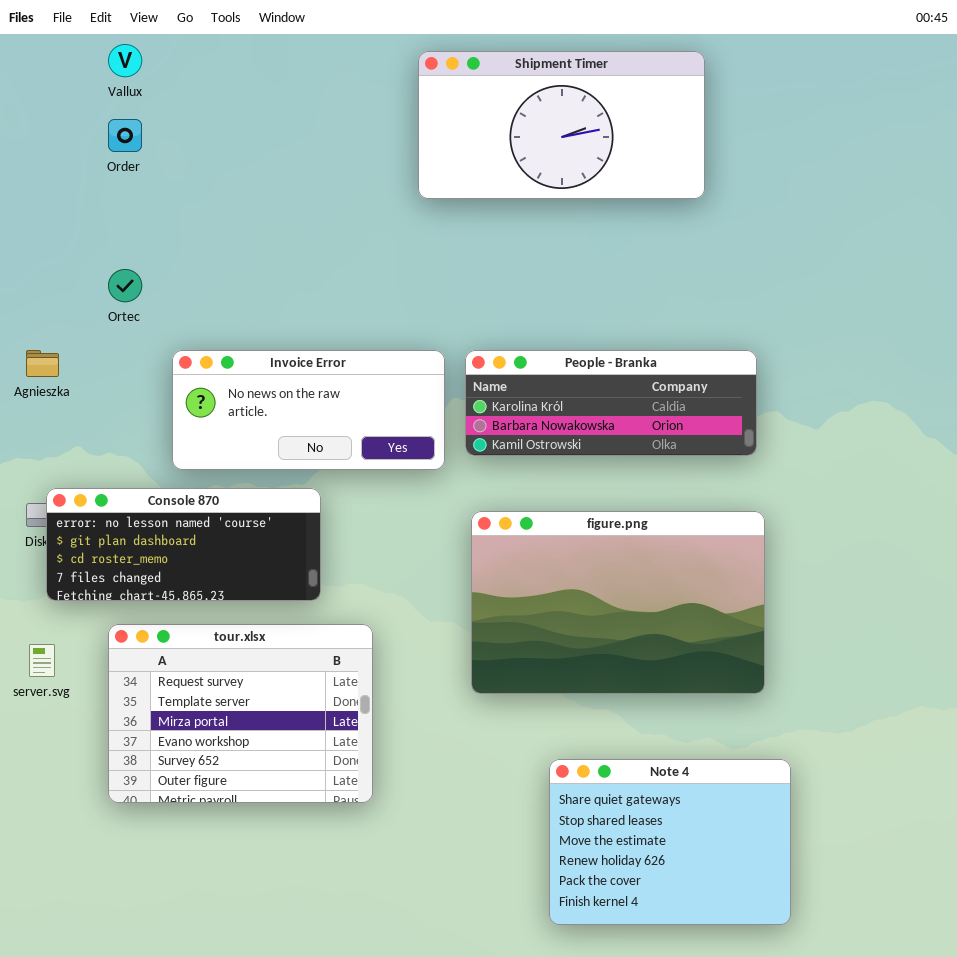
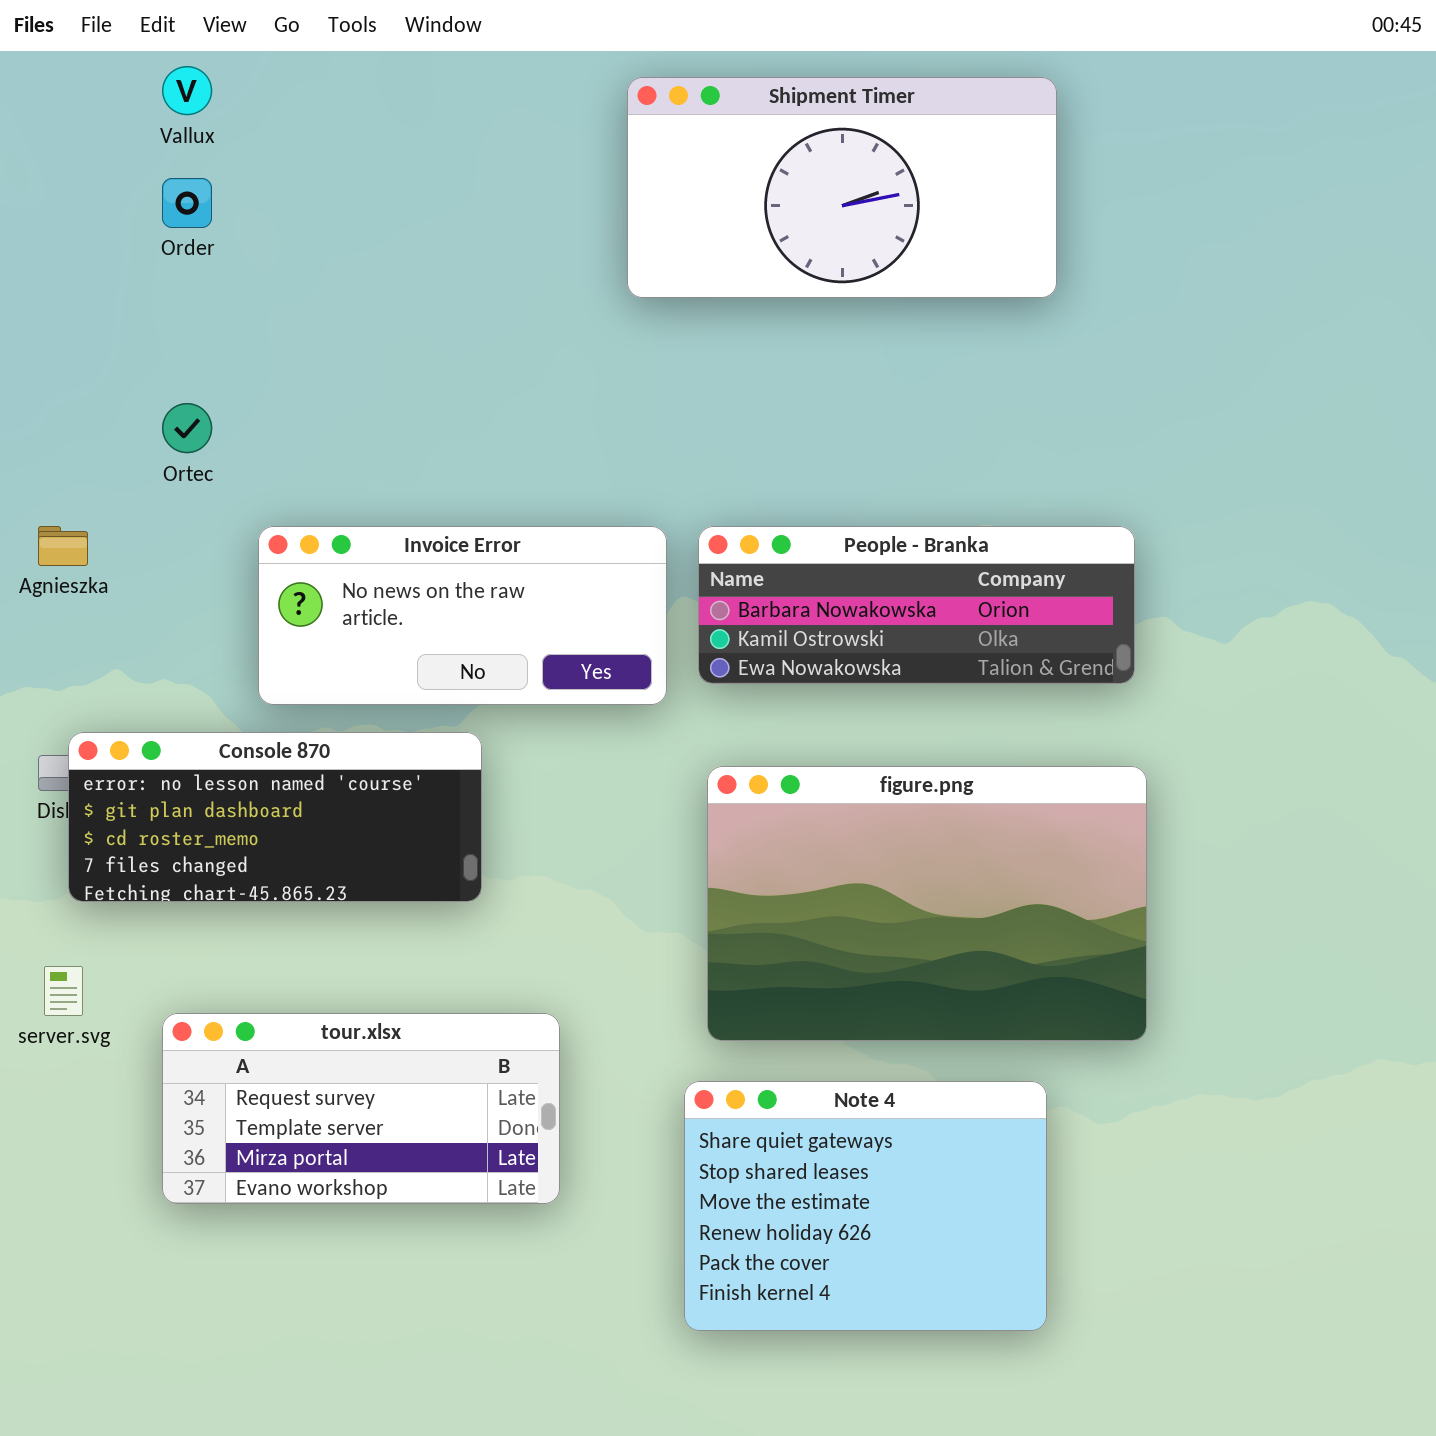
People - Branka: [465,350,757,456] -> [698,526,1135,684], scrolled down 1 row
tour.xlsx: [108,624,373,803] -> [162,1013,560,1204], resized
Note 4: [549,759,791,925] -> [684,1081,1047,1331], moved

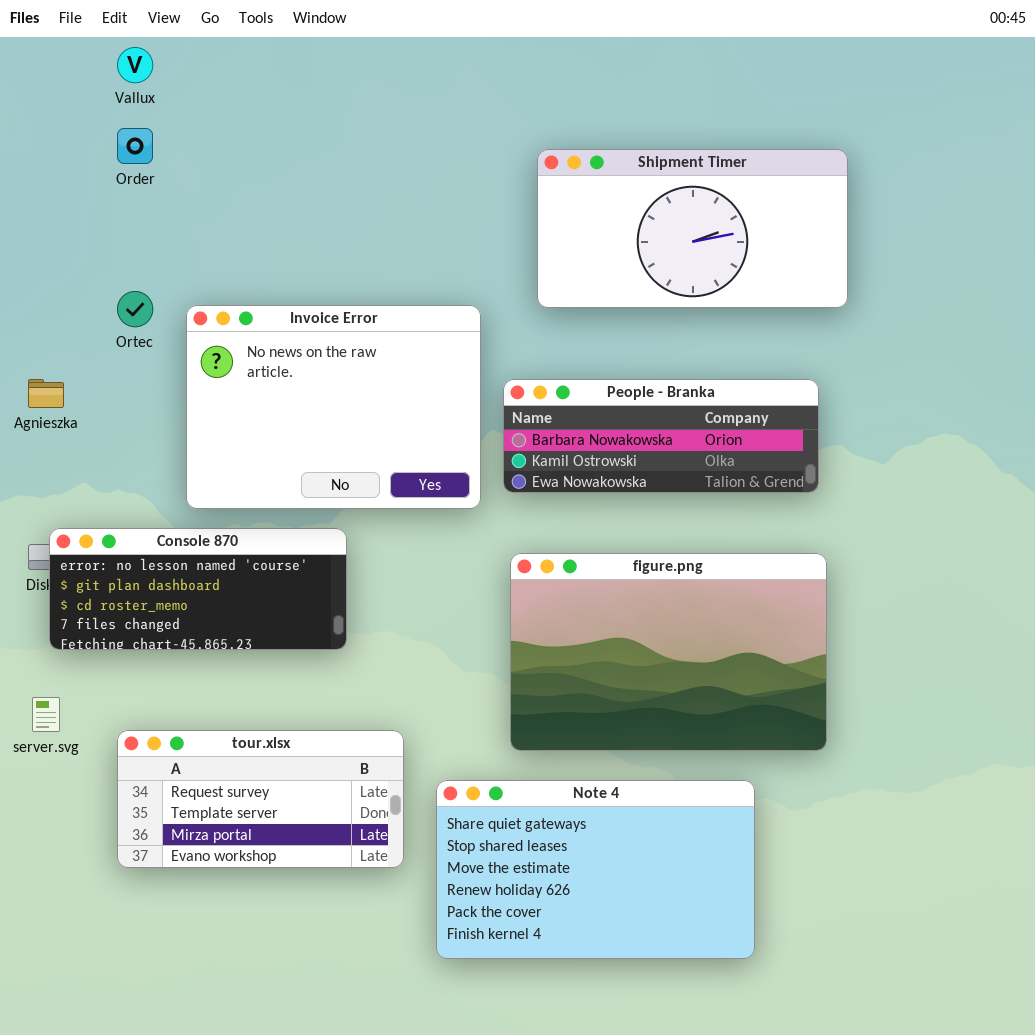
Shipment Timer: [627,77,1057,298] -> [537,149,848,308], moved
Invoice Error: [258,526,667,705] -> [186,305,481,509], resized
Note 4: [684,1081,1047,1331] -> [436,780,755,959], resized

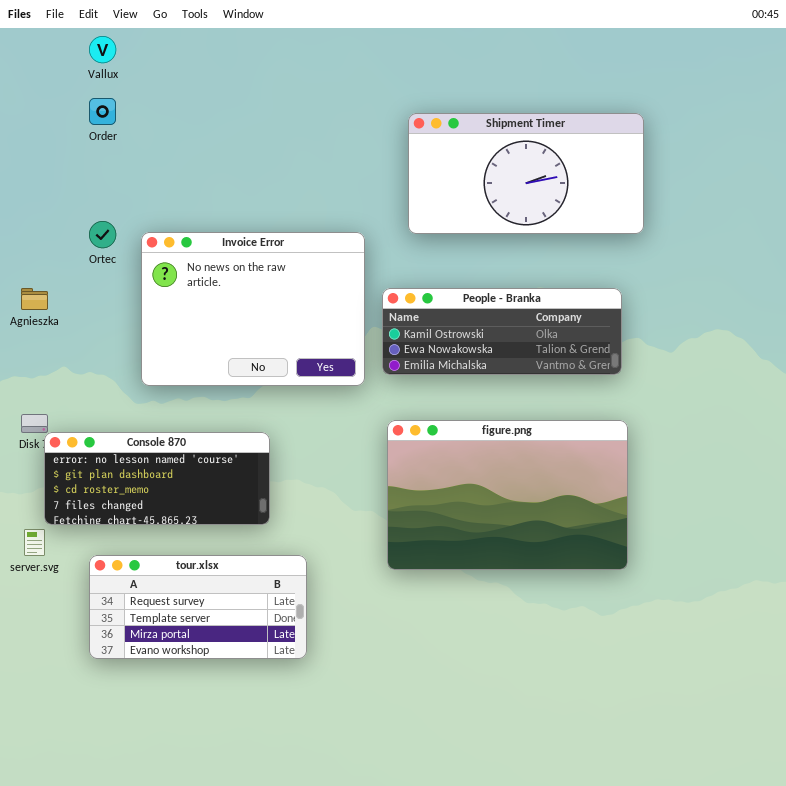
People - Branka: [503,379,819,493] -> [382,288,622,375], scrolled down 1 row
Console 870: [49,528,347,650] -> [44,432,270,525], moved
Note 4: [436,780,755,959] -> none, closed

